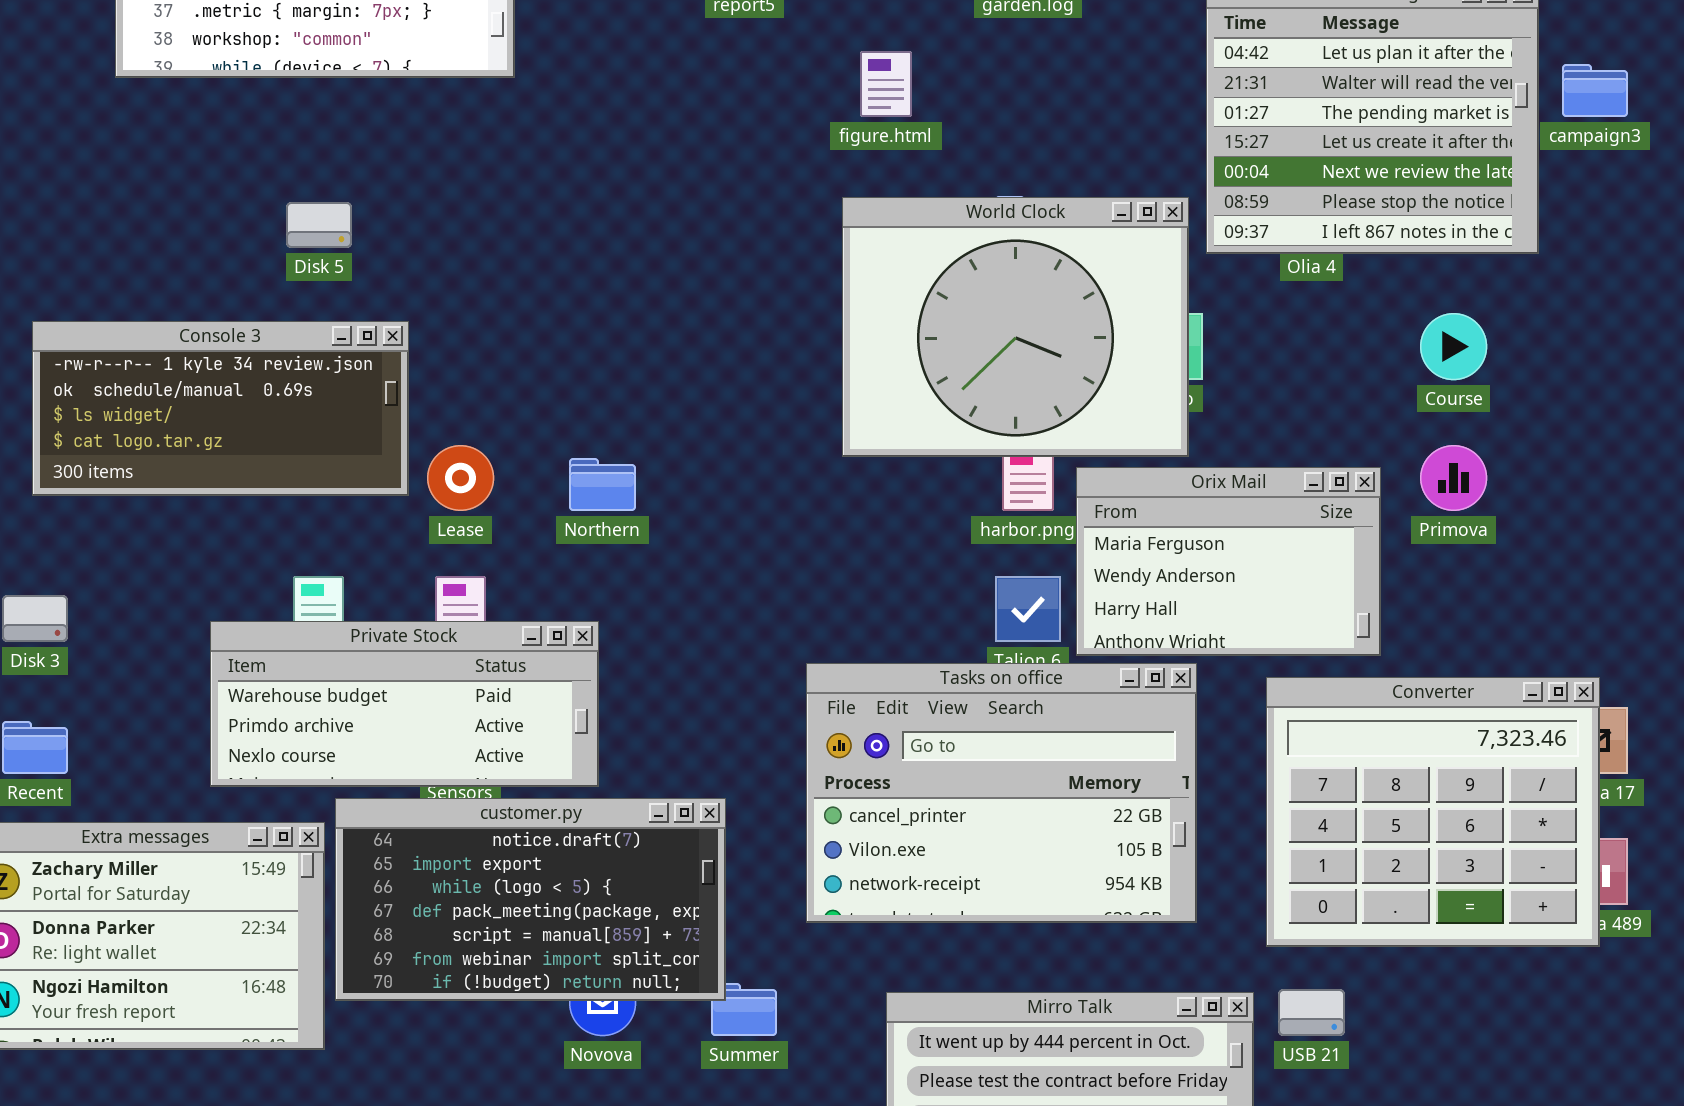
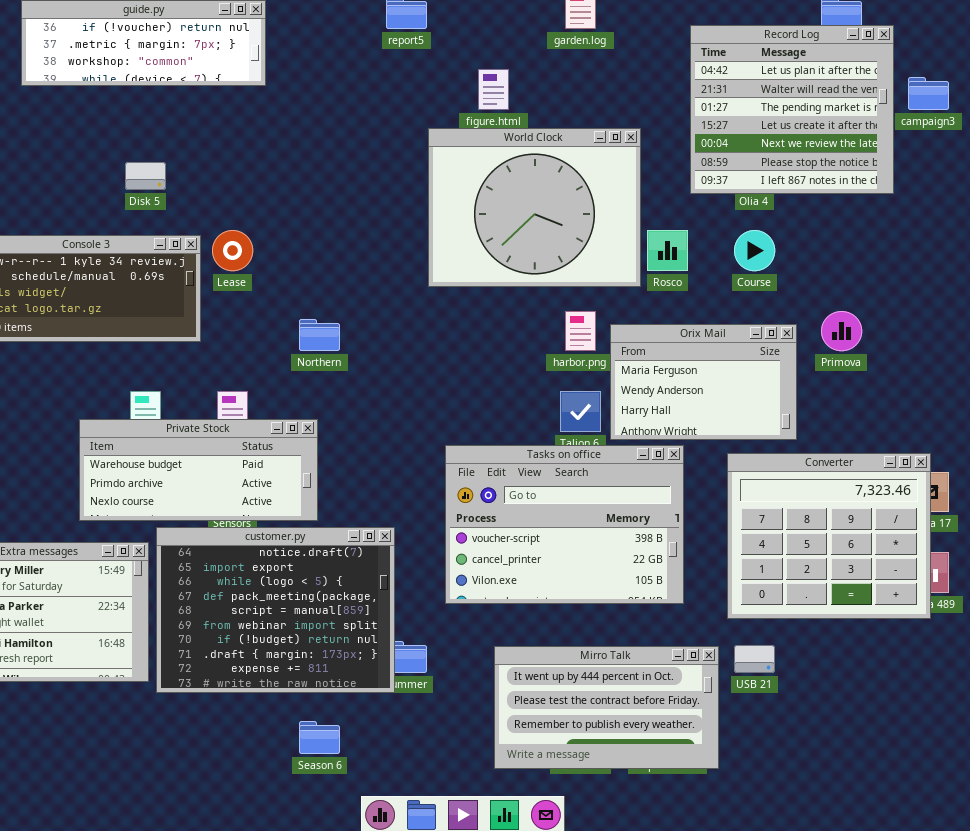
World Clock: [842,197,1189,457] -> [428,128,641,287], moved
Course: [1420,313,1487,380] -> [734,230,775,271], moved
Lease: [427,445,494,511] -> [212,230,253,271], moved
Tasks on office: [806,663,1197,923] -> [445,445,684,604], scrolled up 1 row
customer.py: [335,798,726,1001] -> [156,527,395,693], resized

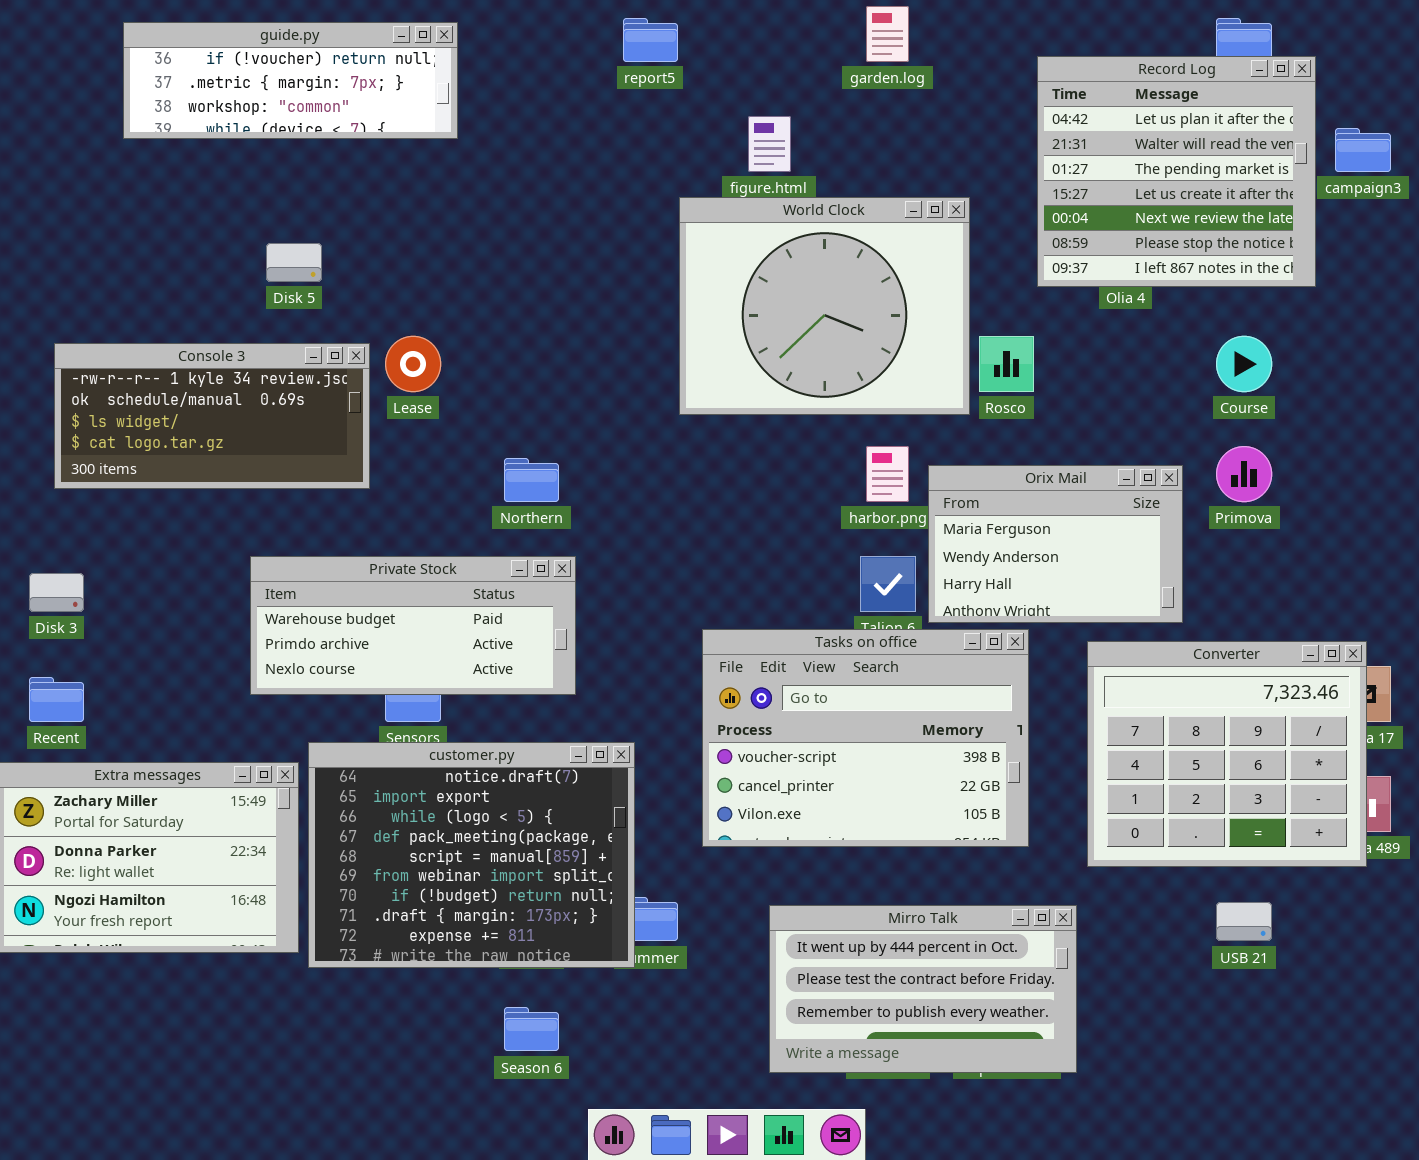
Course: [734,230,775,271] -> [1216,336,1272,392], moved
Private Stock: [79,419,318,521] -> [250,556,576,695], moved
USB 21: [734,645,775,673] -> [1216,902,1272,941], moved

